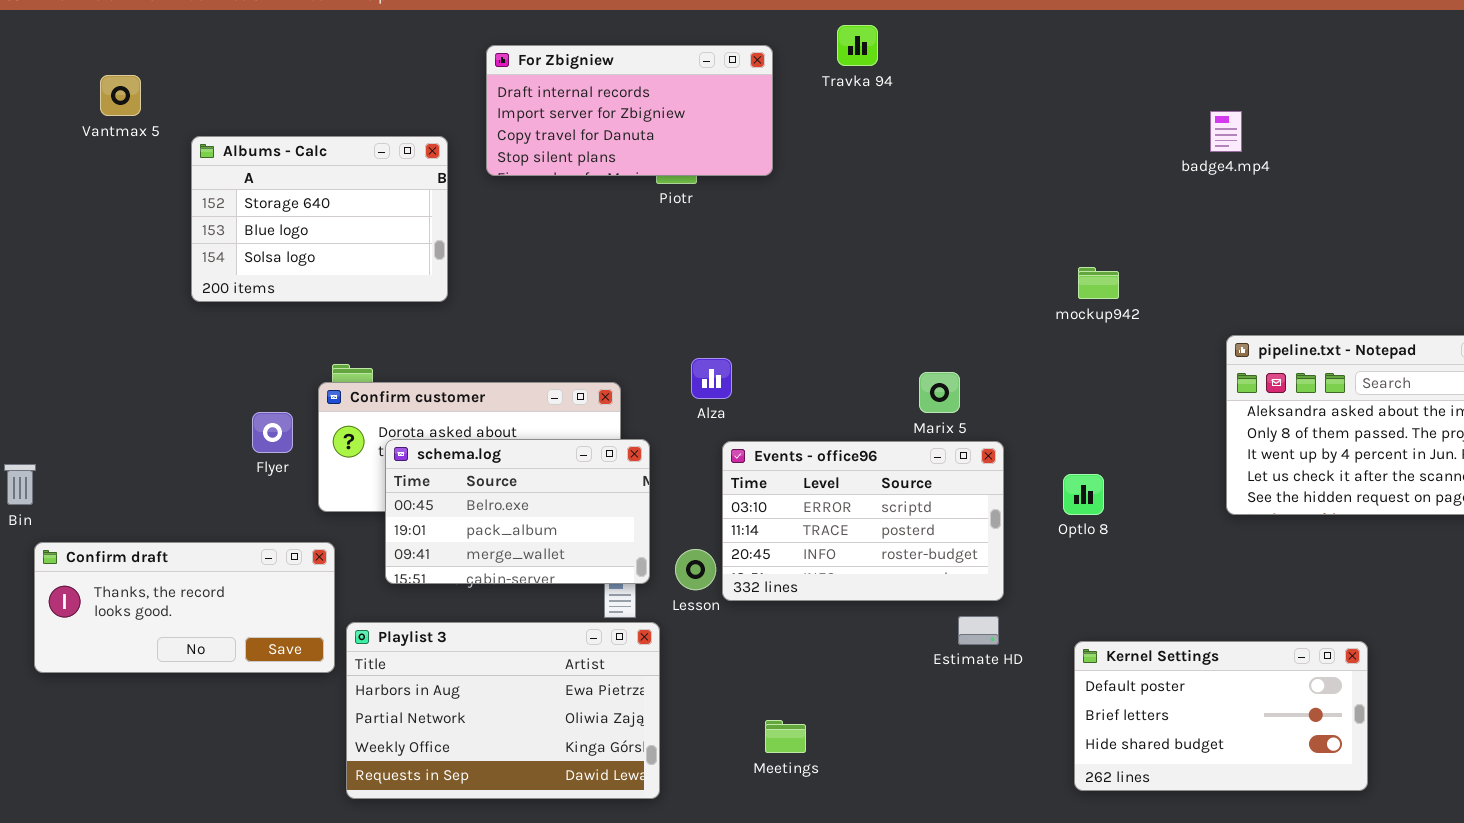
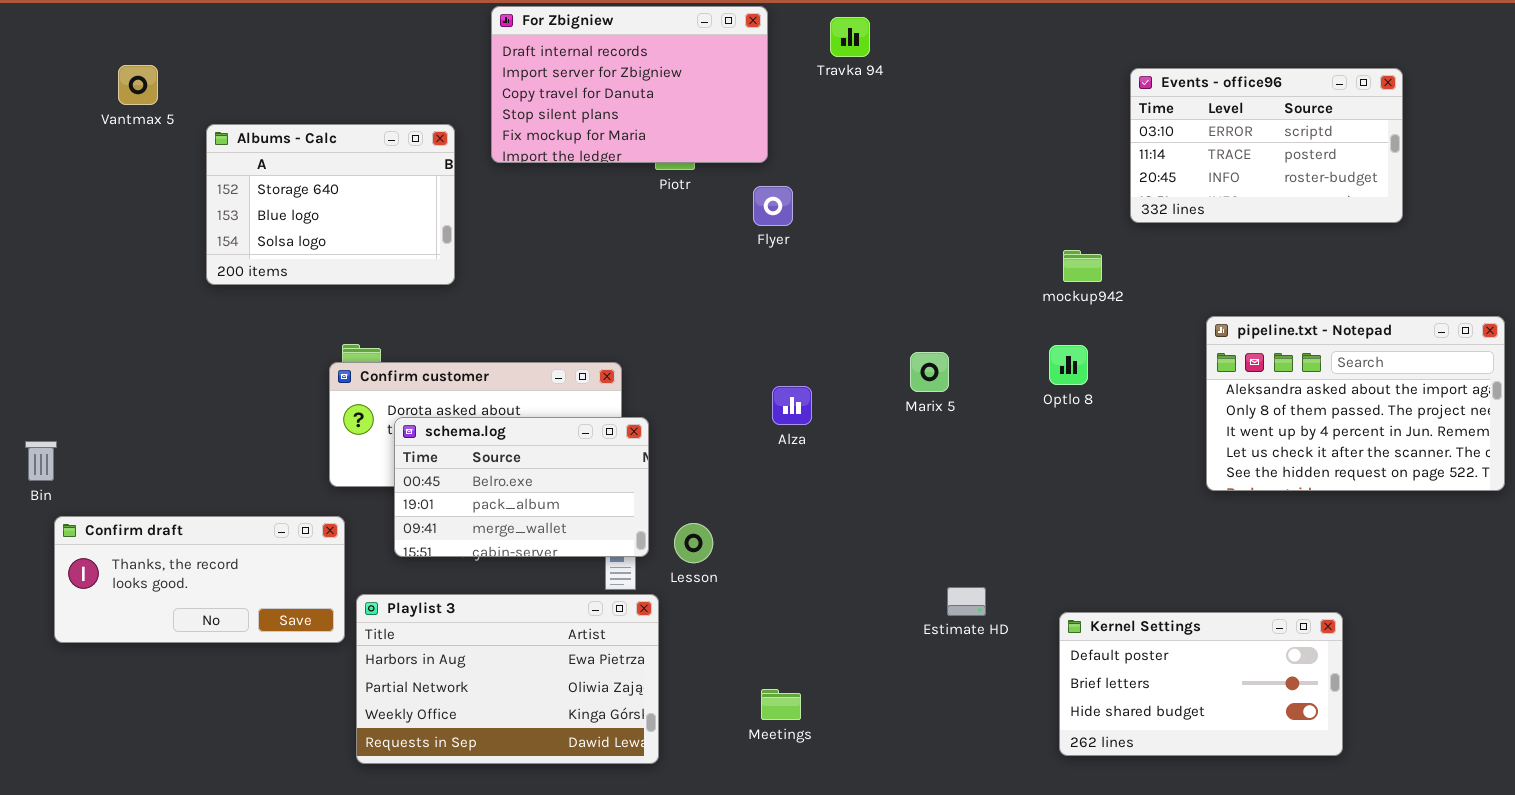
For Zbigniew: [486,45,773,176] -> [491,6,768,163], resized
Alza: [691,358,732,399] -> [772,386,812,425], moved
Flyer: [252,412,293,453] -> [753,186,793,226], moved
Events - office96: [722,441,1004,601] -> [1130,68,1403,223], moved
Optlo 8: [1063,474,1104,515] -> [1049,345,1088,385], moved

